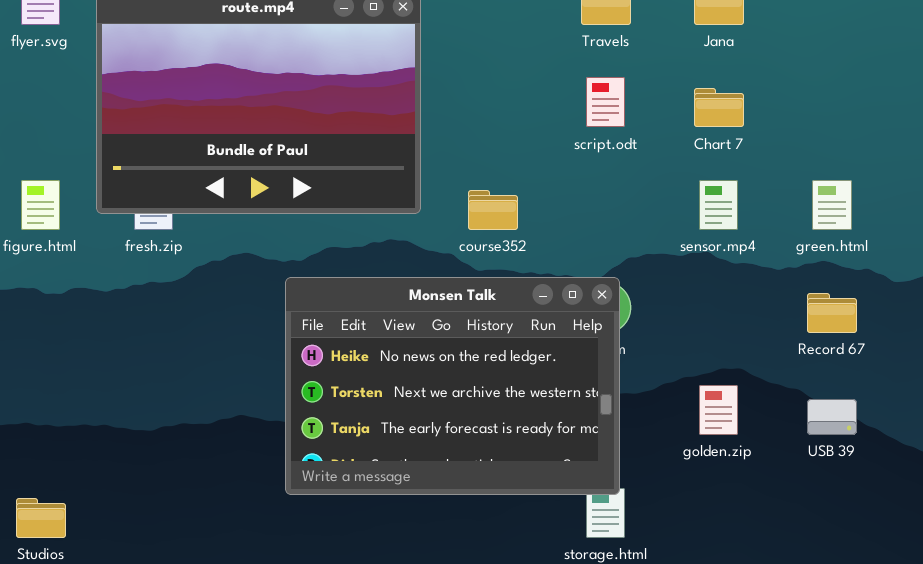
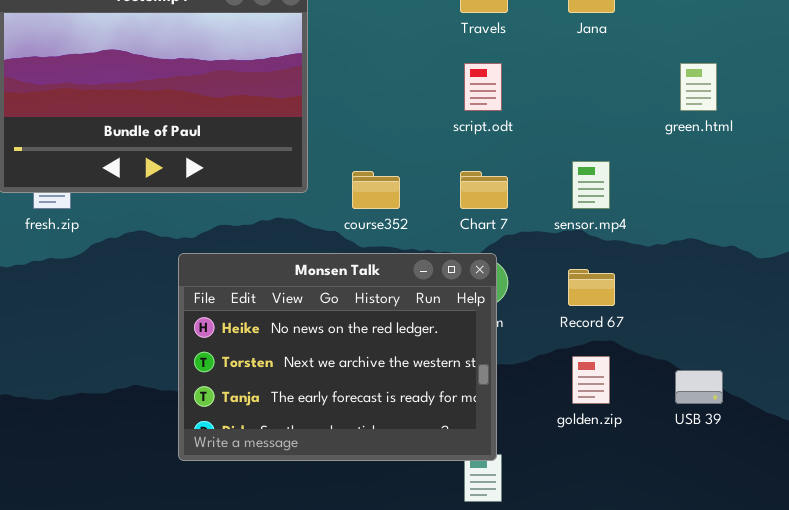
Chart 7: [694,88,744,127] -> [460,171,508,209], moved
green.html: [812,180,852,230] -> [680,63,717,111], moved
Record 67: [807,293,857,333] -> [568,269,615,306], moved

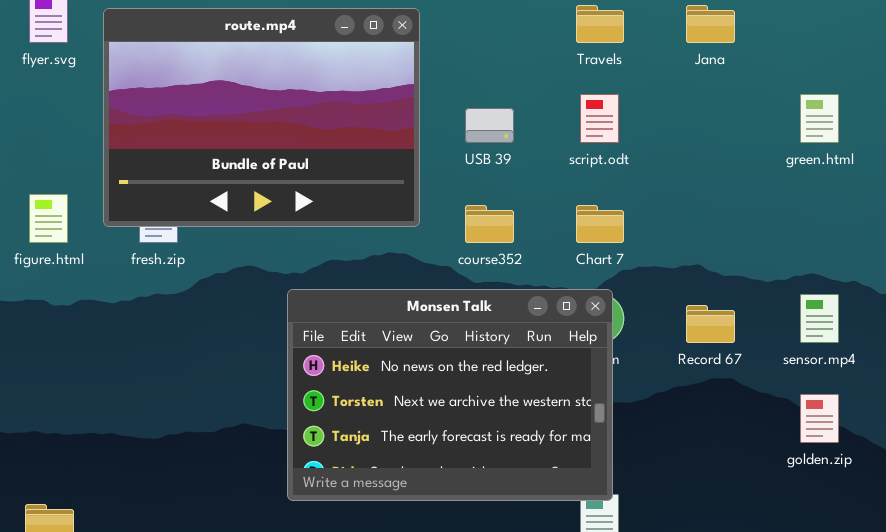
sensor.mp4: [572,161,610,209] -> [800,294,839,343], moved
golden.zip: [572,356,610,404] -> [800,394,839,443], moved
USB 39: [675,370,723,404] -> [465,108,514,143], moved

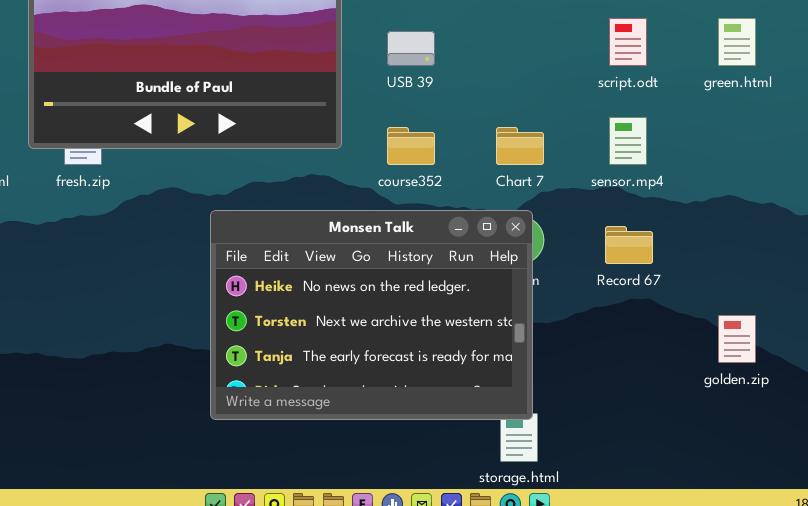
script.odt: [580,94,619,143] -> [609,18,647,66], moved
sensor.mp4: [800,294,839,343] -> [609,117,647,165], moved

